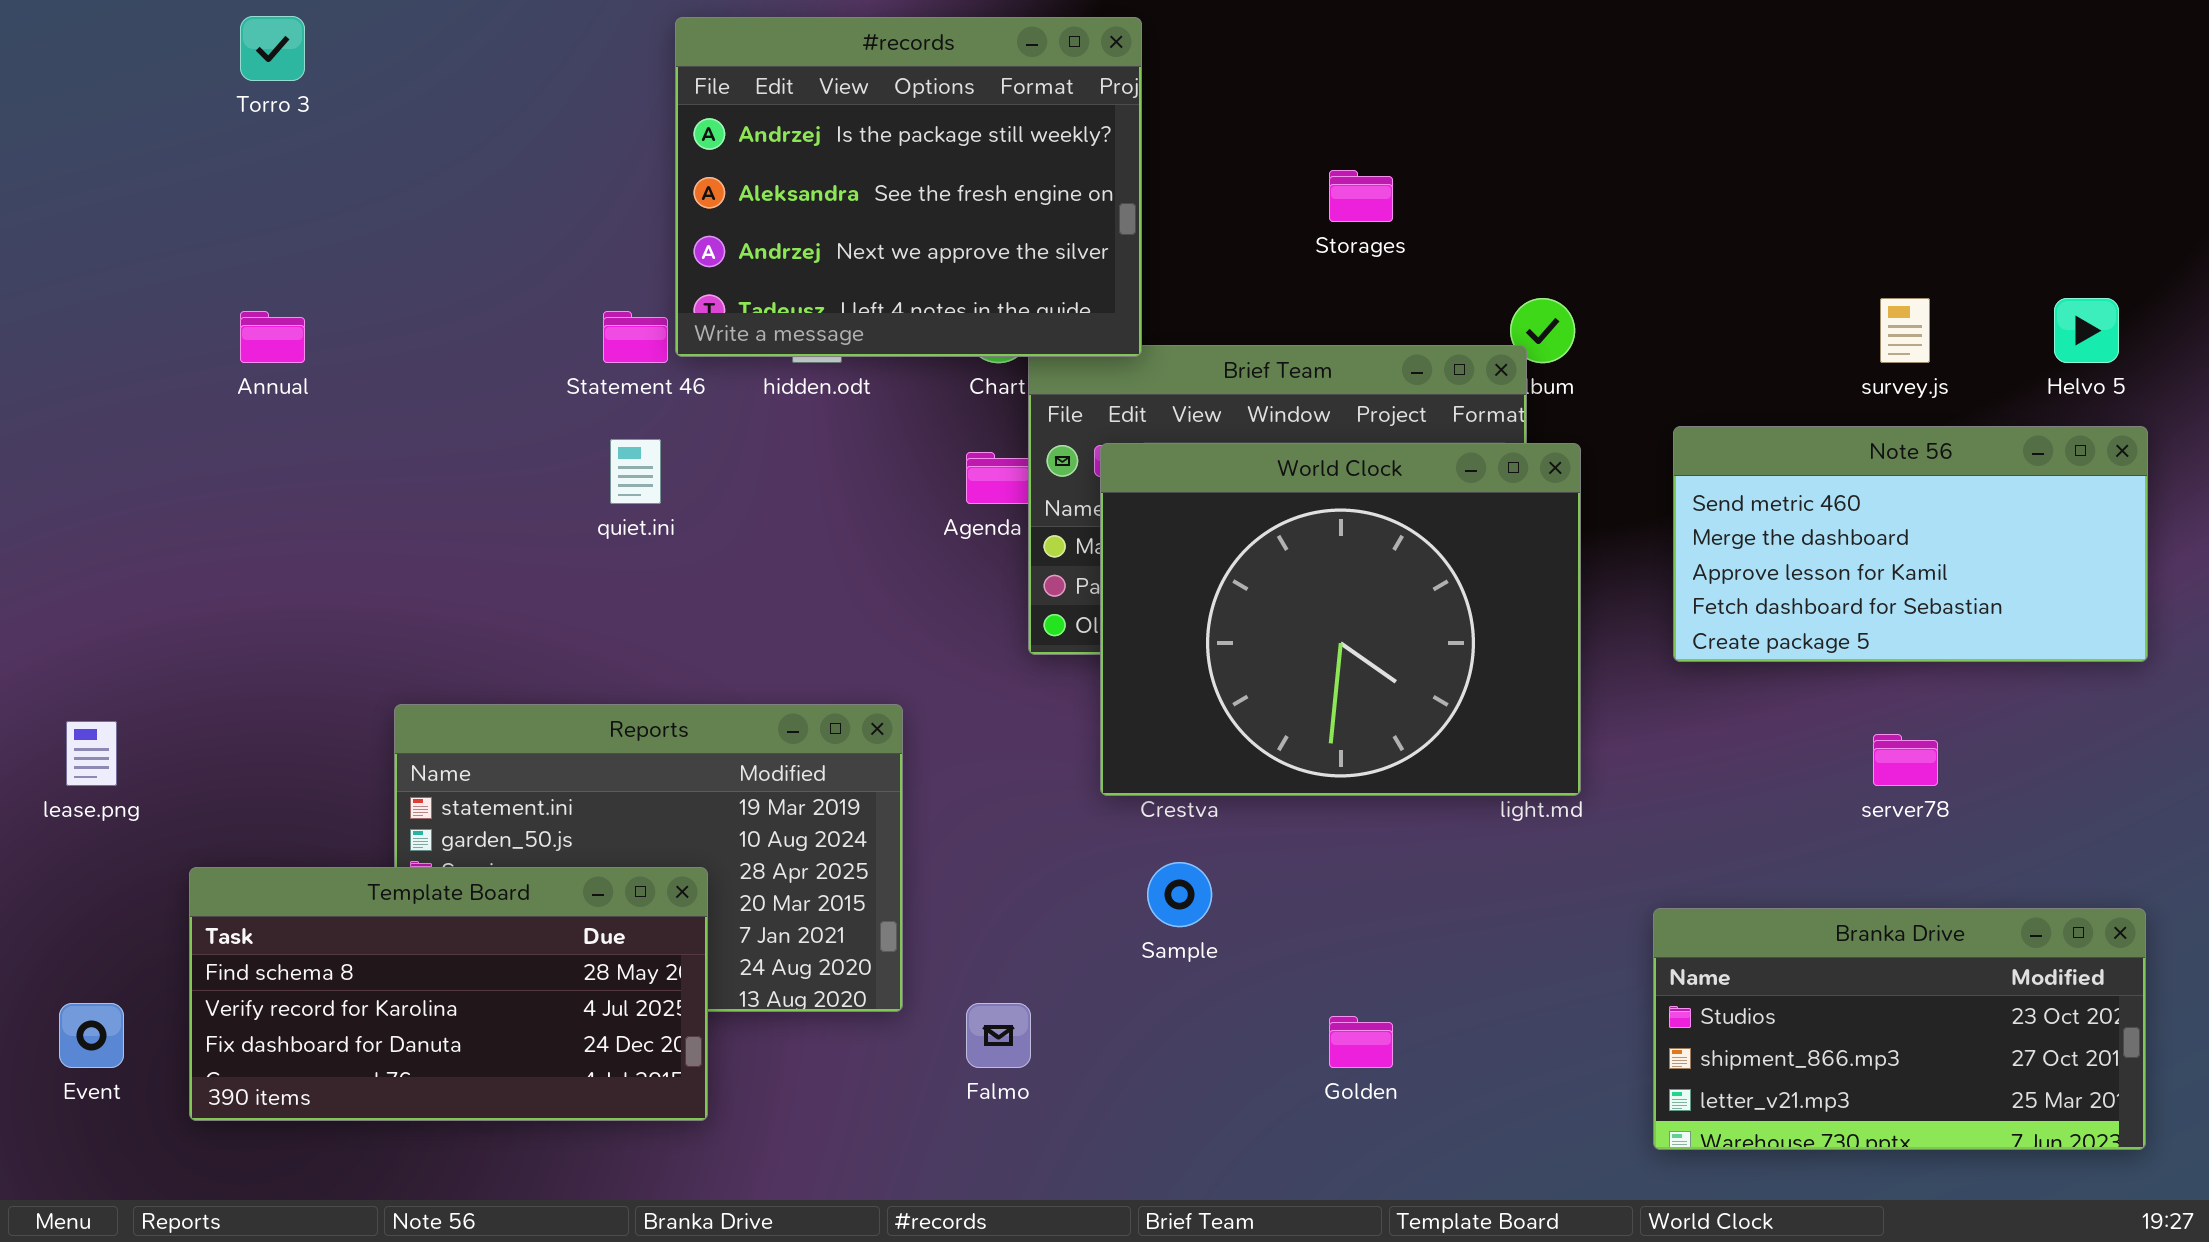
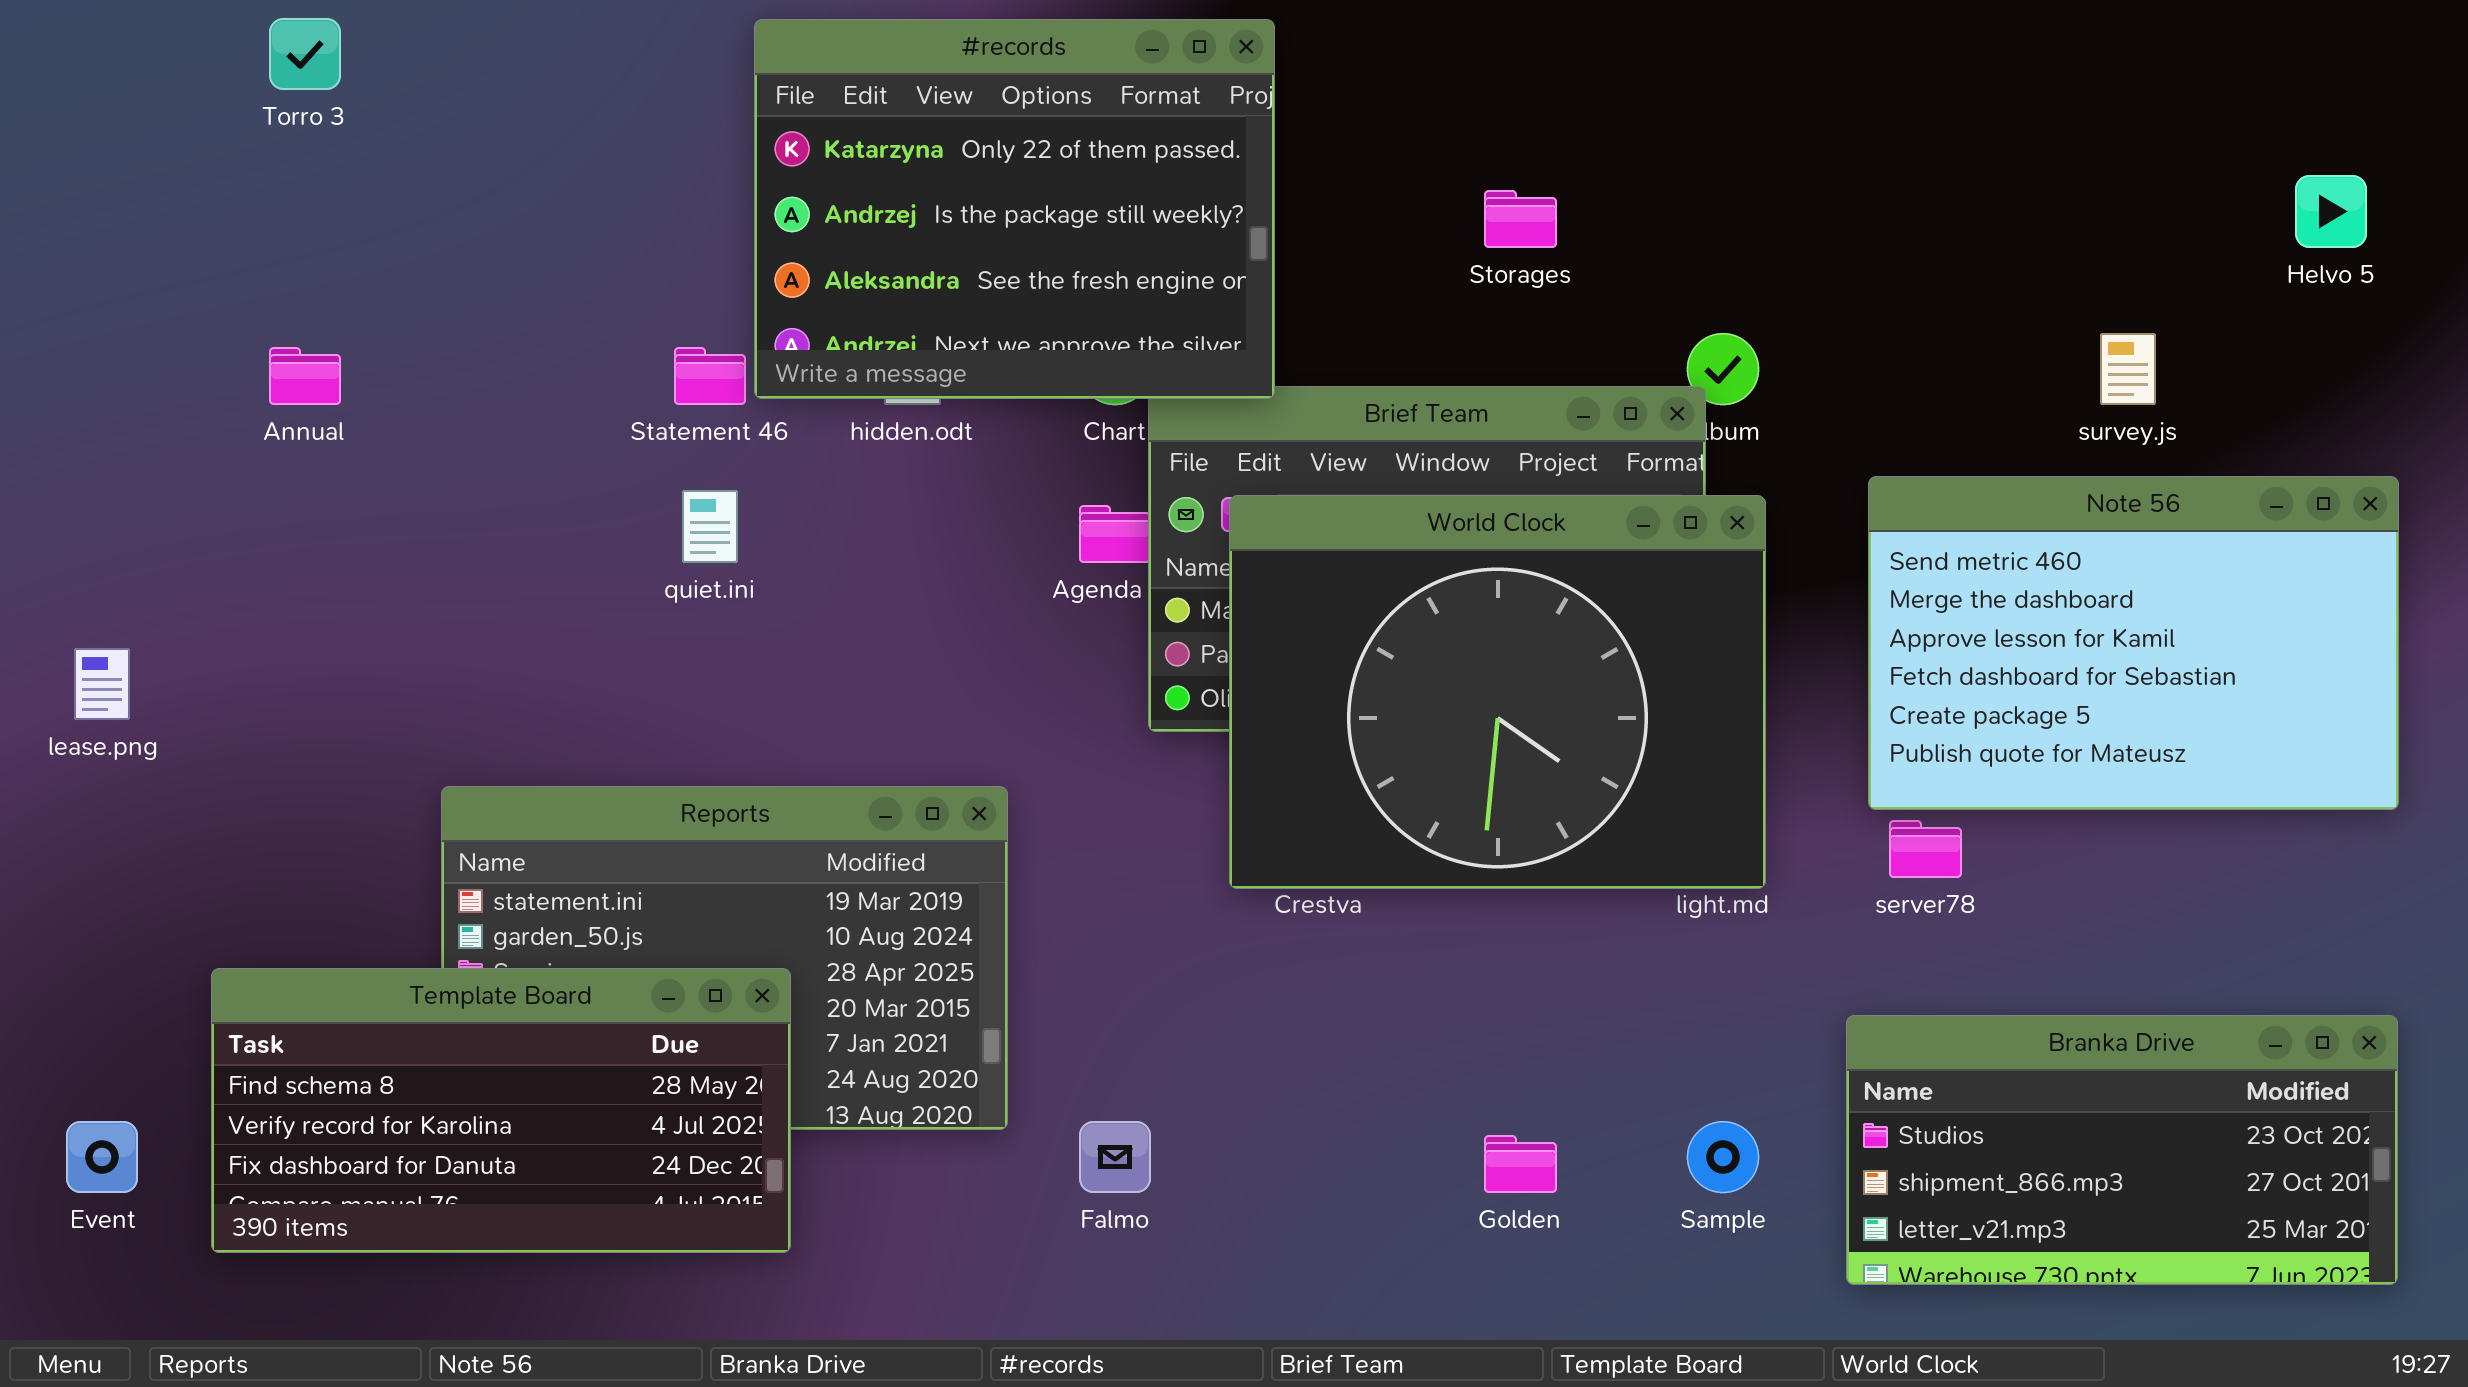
#records: [675,17,1142,357] -> [754,19,1275,399], scrolled up 1 row
Helvo 5: [2054,298,2119,363] -> [2295,175,2367,248], moved
Note 56: [1673,426,2148,662] -> [1868,476,2399,810], resized
lease.png: [66,721,117,786] -> [74,648,130,720], moved
server78: [1873,734,1938,786] -> [1889,820,1962,878], moved
Sample: [1147,862,1212,927] -> [1687,1121,1759,1193], moved

